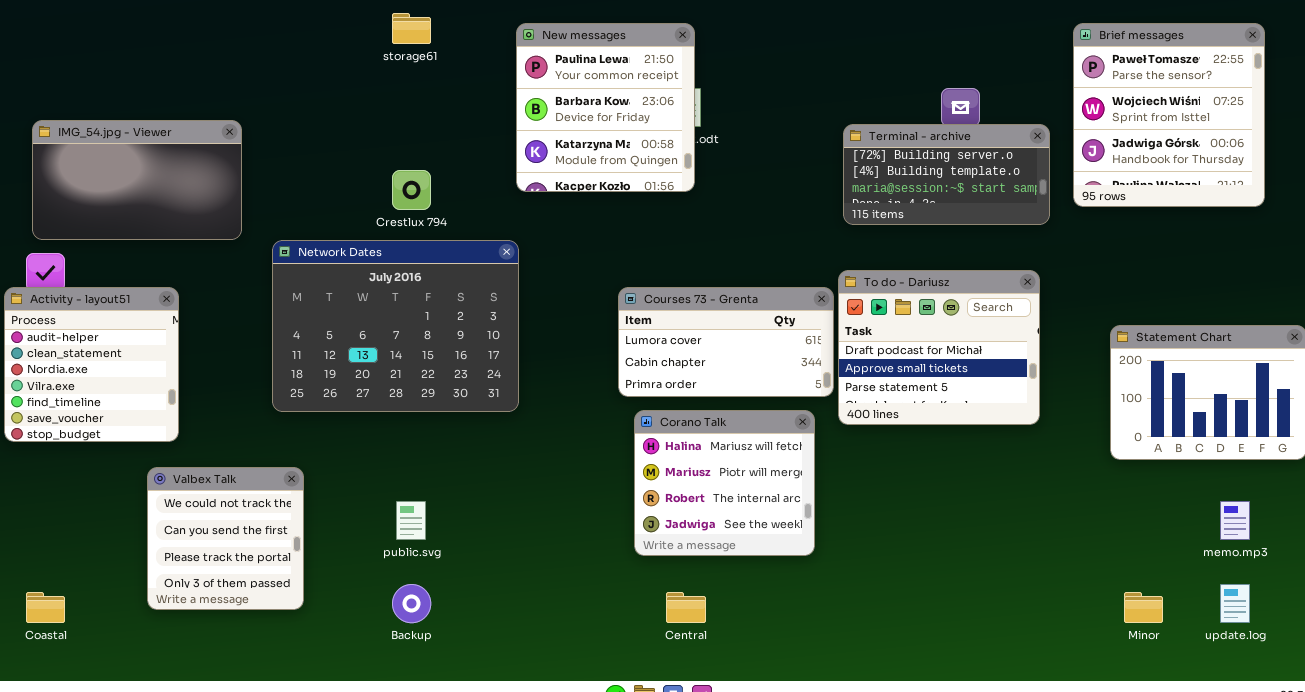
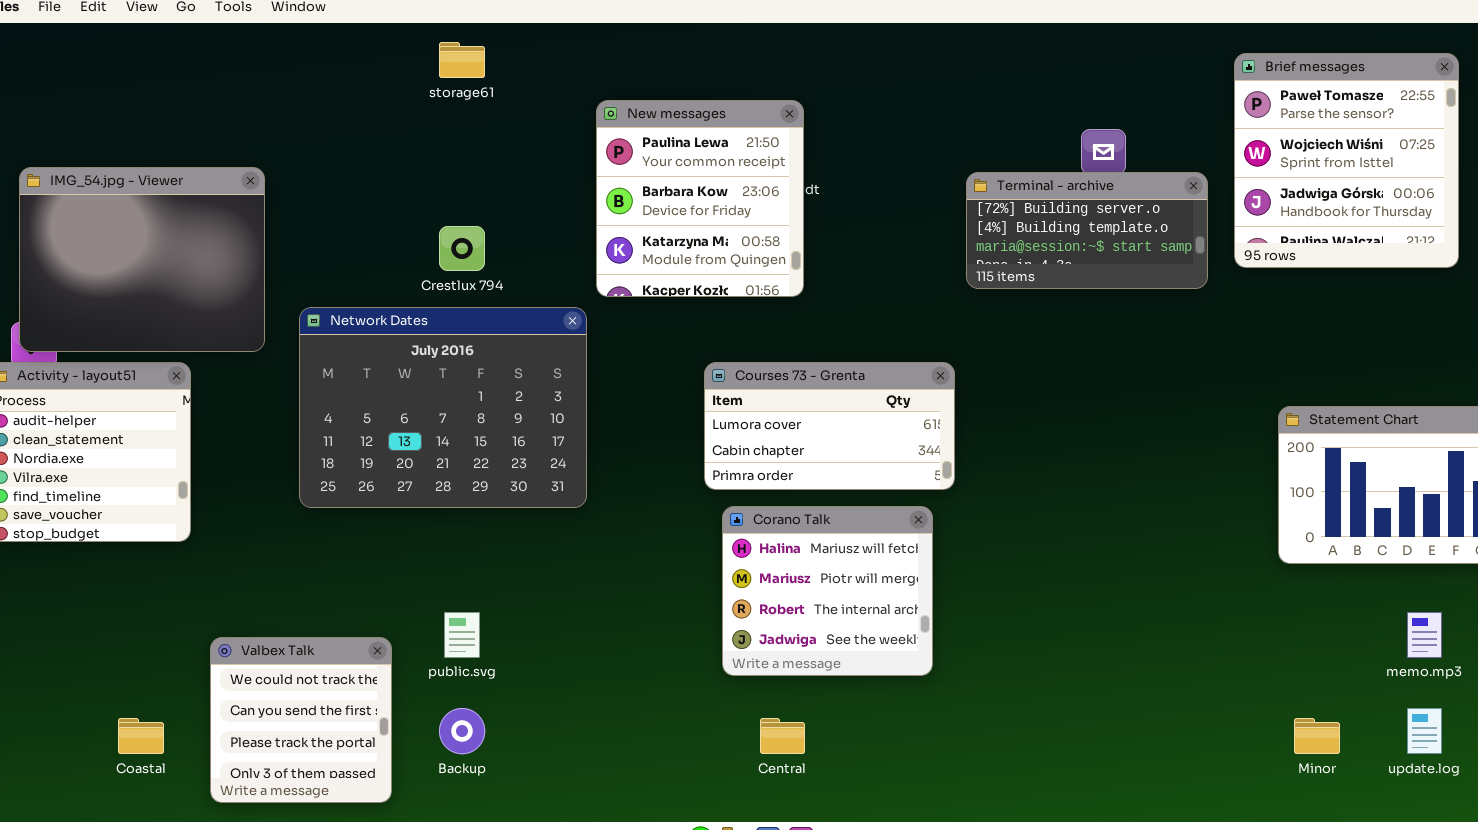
New messages: [516,23,695,192] -> [596,100,804,297], moved
IMG_54.jpg - Viewer: [32,120,242,240] -> [19,167,265,352], resized
To do - Dariusz: [838,270,1040,425] -> none, closed
Valbex Talk: [147,467,304,610] -> [210,637,392,803], moved
Coastal: [26,592,65,623] -> [118,718,164,754], moved

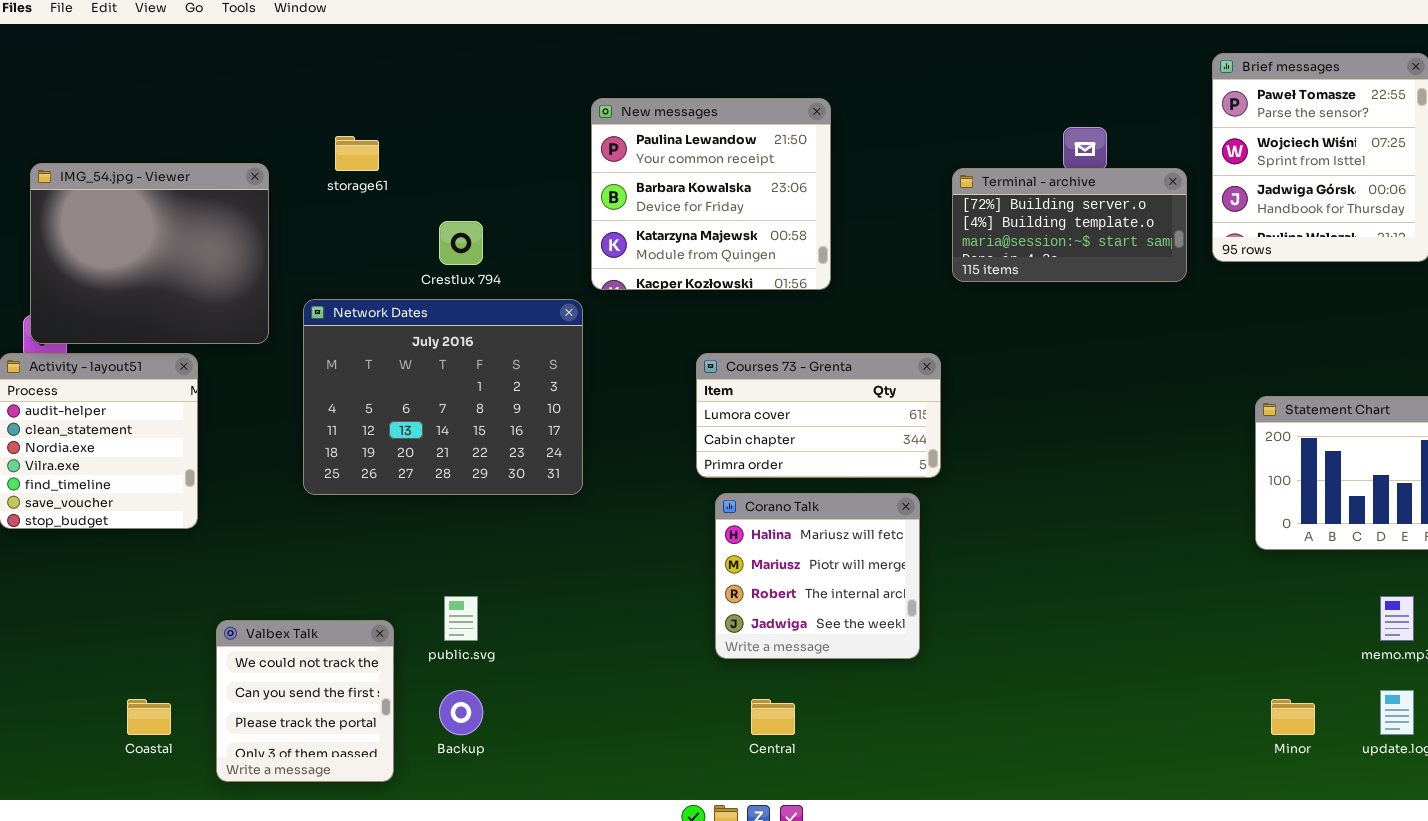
storage61: [439,42,485,78] -> [335,136,379,171], moved
New messages: [596,100,804,297] -> [591,98,831,290], resized

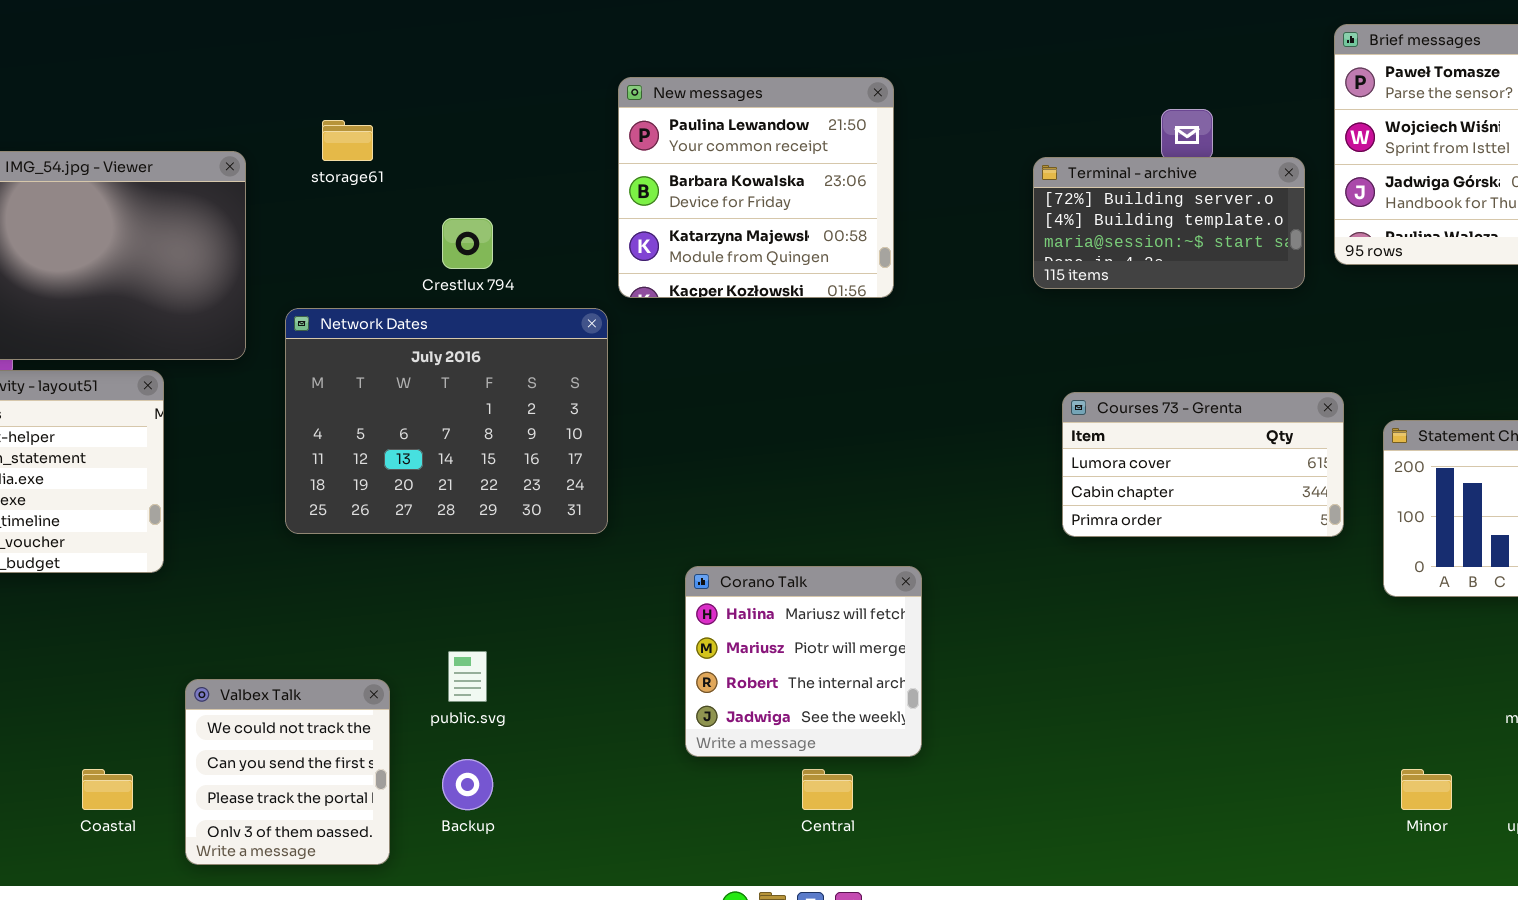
Courses 73 - Grenta: [696,353,941,478] -> [1062,392,1344,537], moved
Corano Talk: [715,493,920,659] -> [685,566,922,757], moved

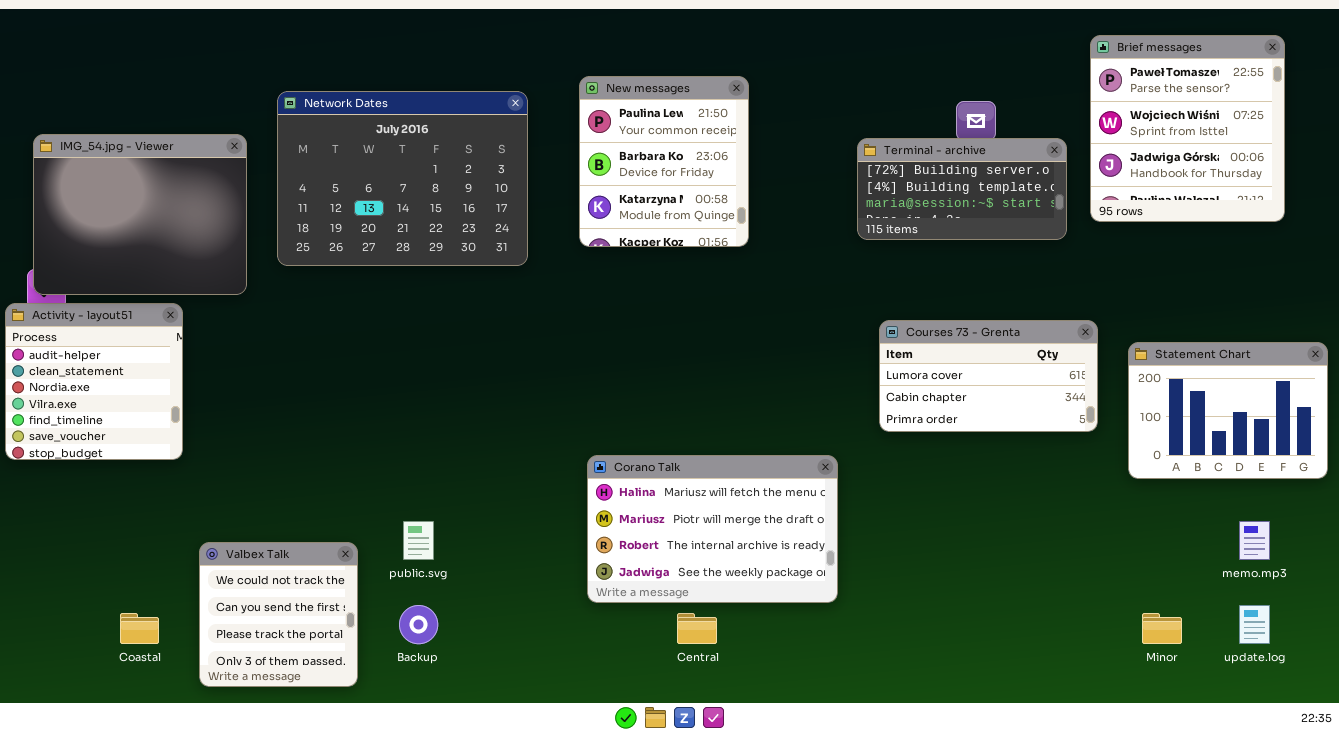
New messages: [618,77,894,298] -> [579,76,749,247], resized
Network Dates: [285,308,608,534] -> [277,91,528,266], moved
Corano Talk: [685,566,922,757] -> [587,455,838,603], resized

